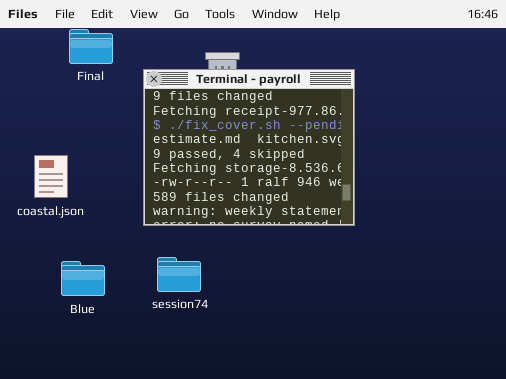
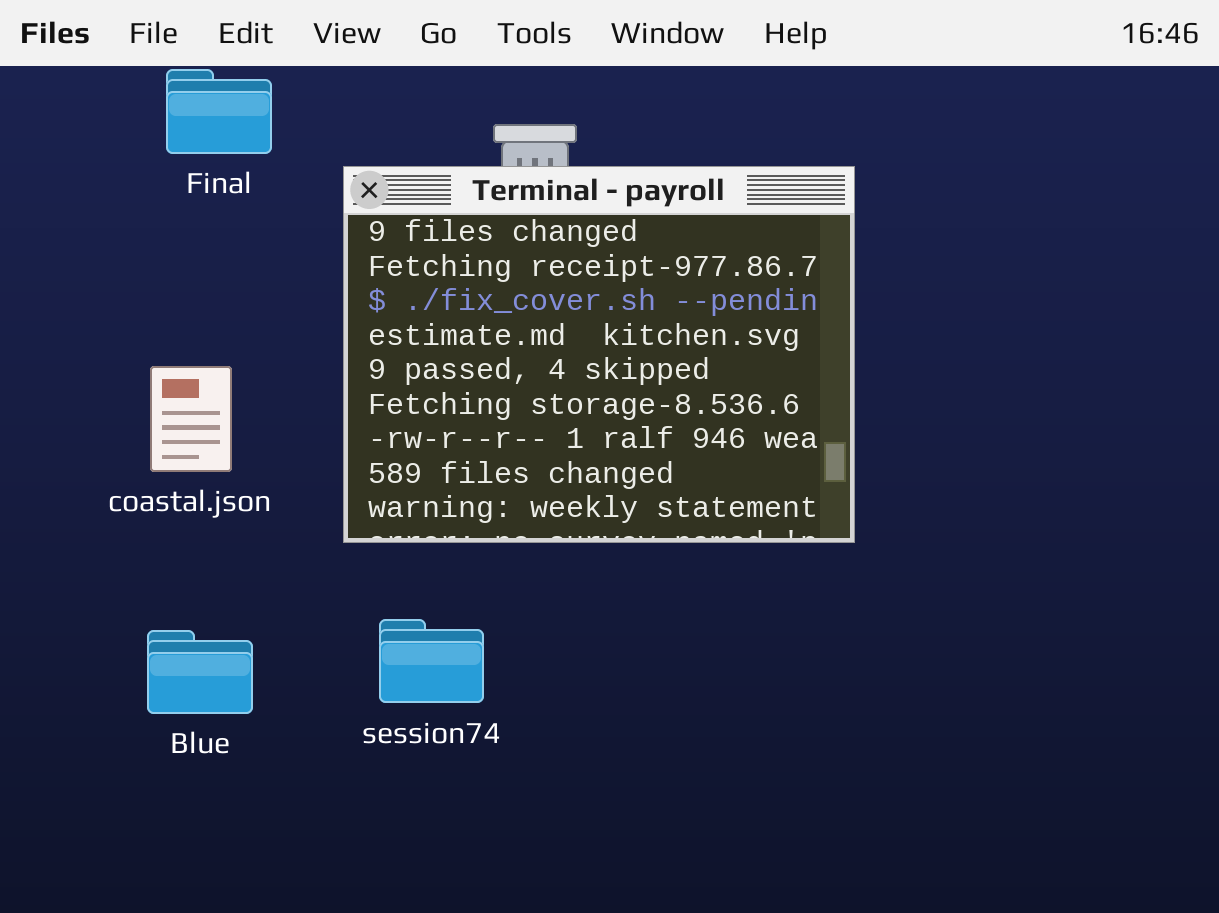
coastal.json: [34,155,68,198] -> [150,366,232,472], moved

